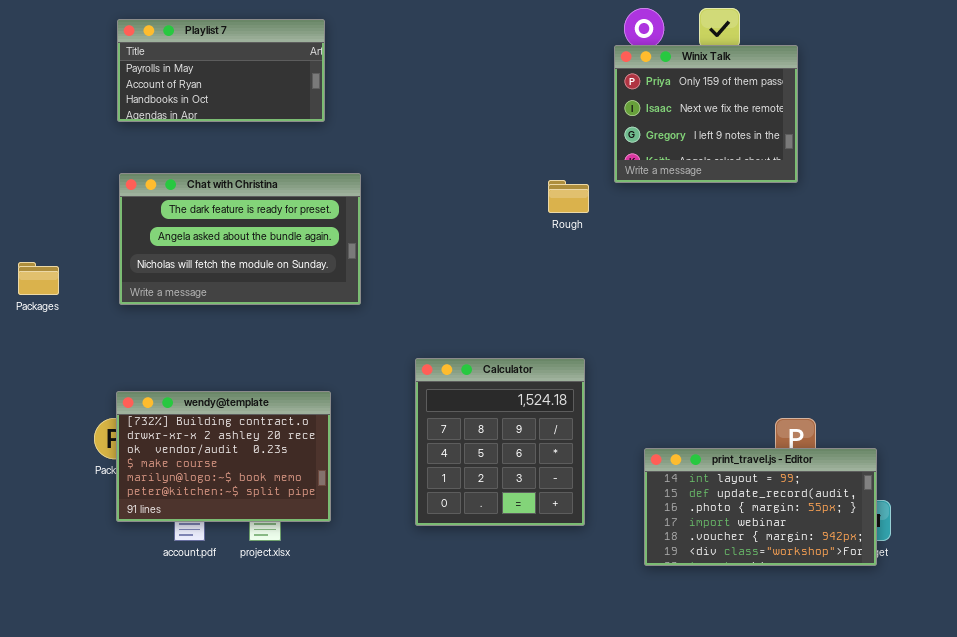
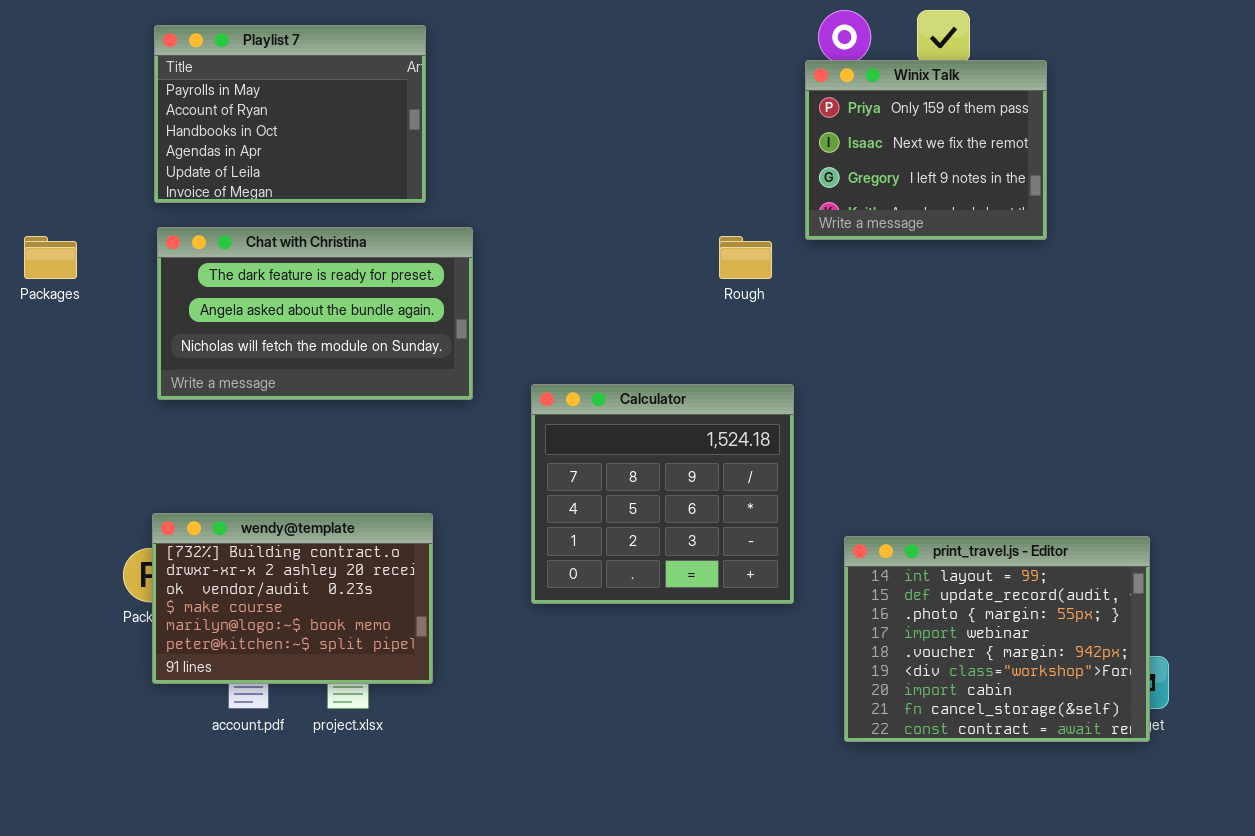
Playlist 7: [117,19,325,122] -> [154,25,426,203], resized
Packages: [18,262,59,295] -> [24,236,77,279], moved
Calculator: [415,358,585,526] -> [531,384,794,604], moved, resized
print_travel.js - Editor: [644,448,877,566] -> [844,536,1150,742], resized

